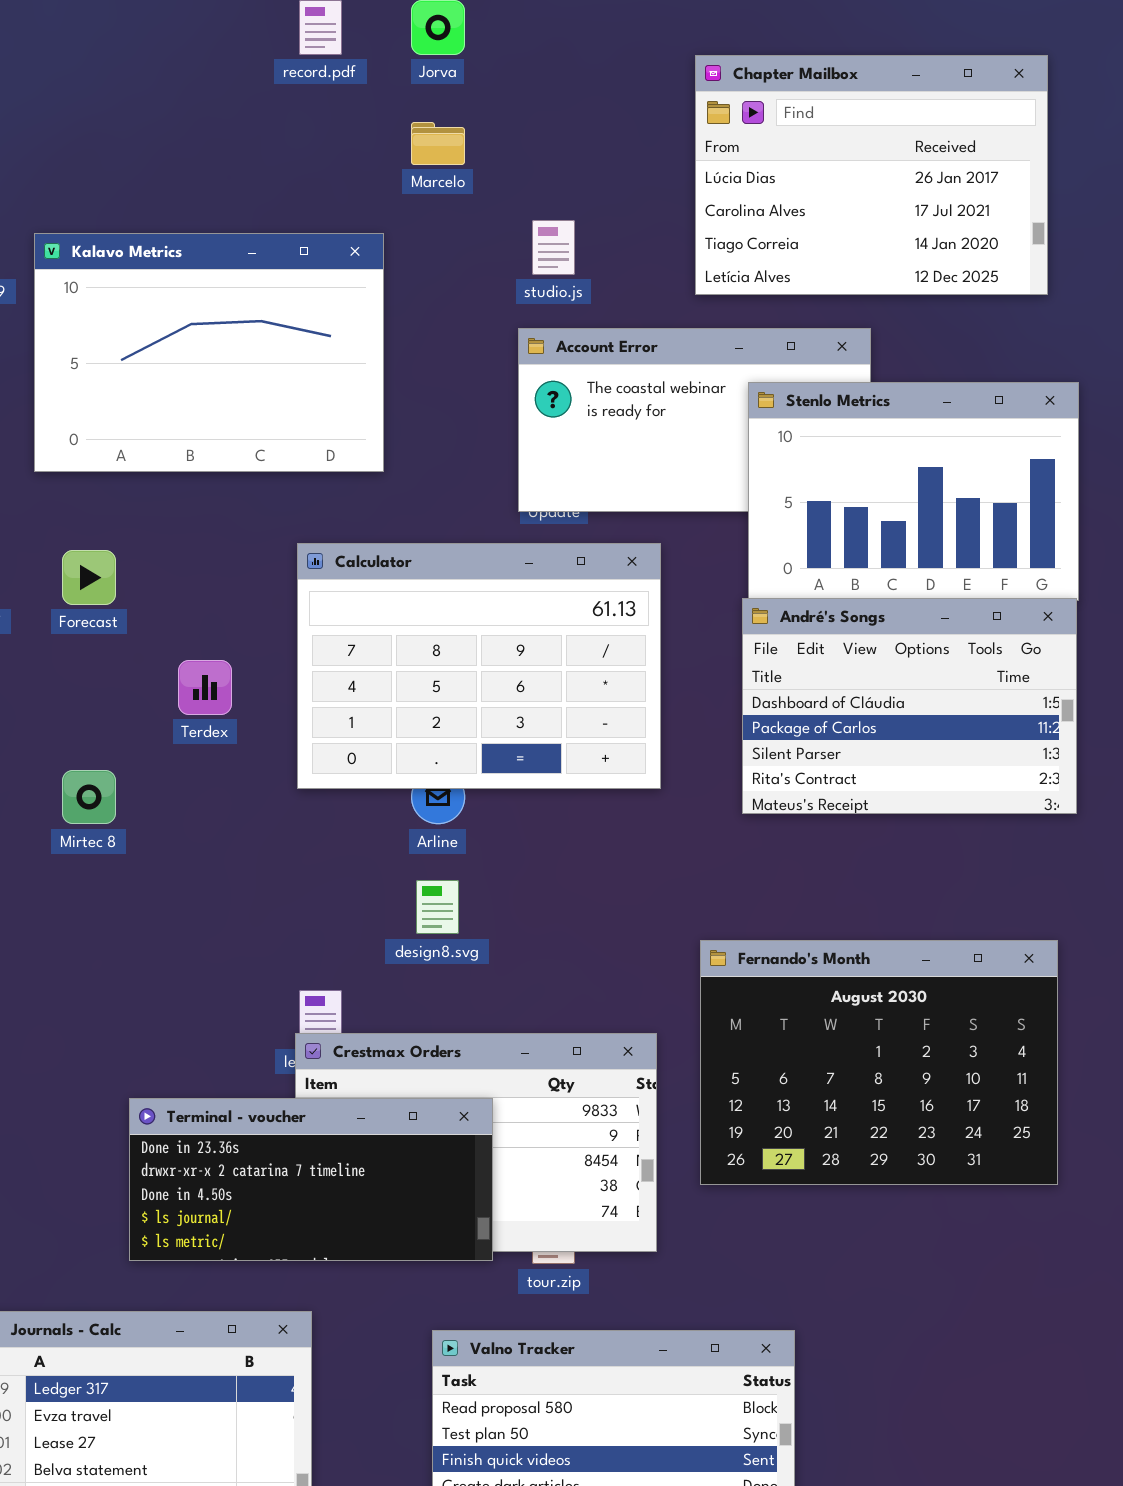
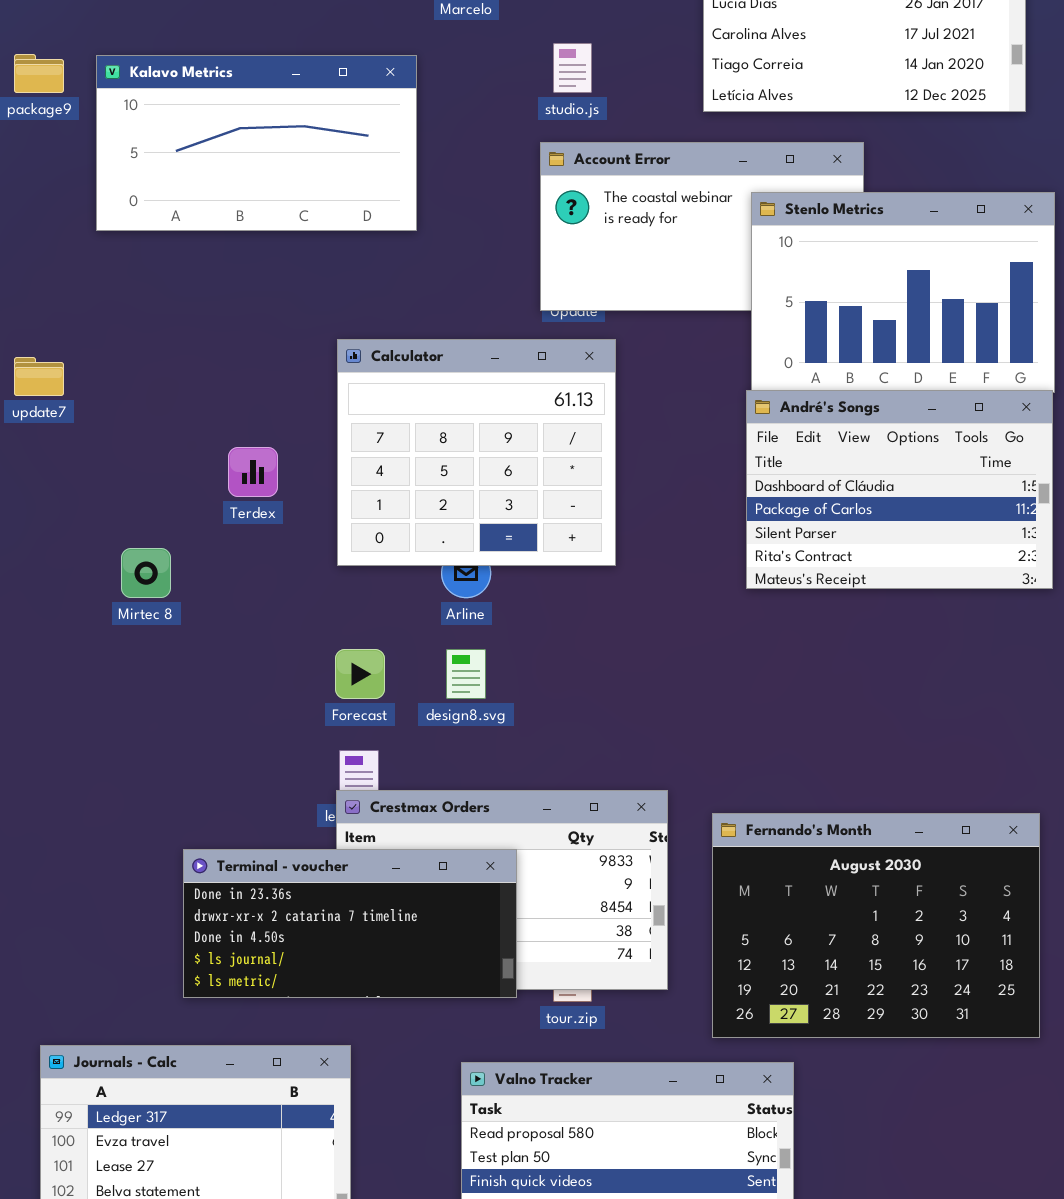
Kalavo Metrics: [34,233,384,472] -> [96,55,417,231], resized
Calculator: [297,543,661,789] -> [337,339,616,566], resized
Forecast: [62,550,116,605] -> [335,649,385,699], moved
Fernando's Month: [700,940,1058,1185] -> [712,813,1040,1038], moved

